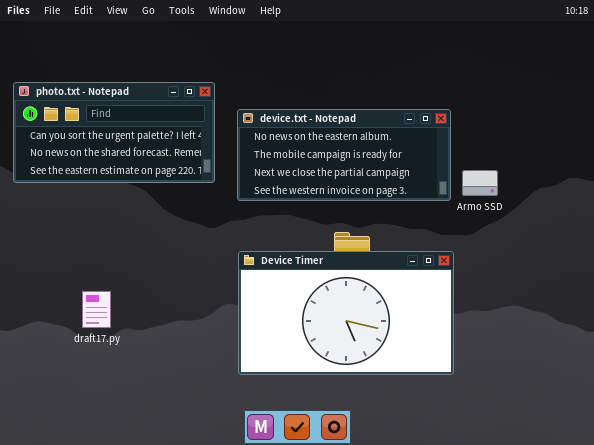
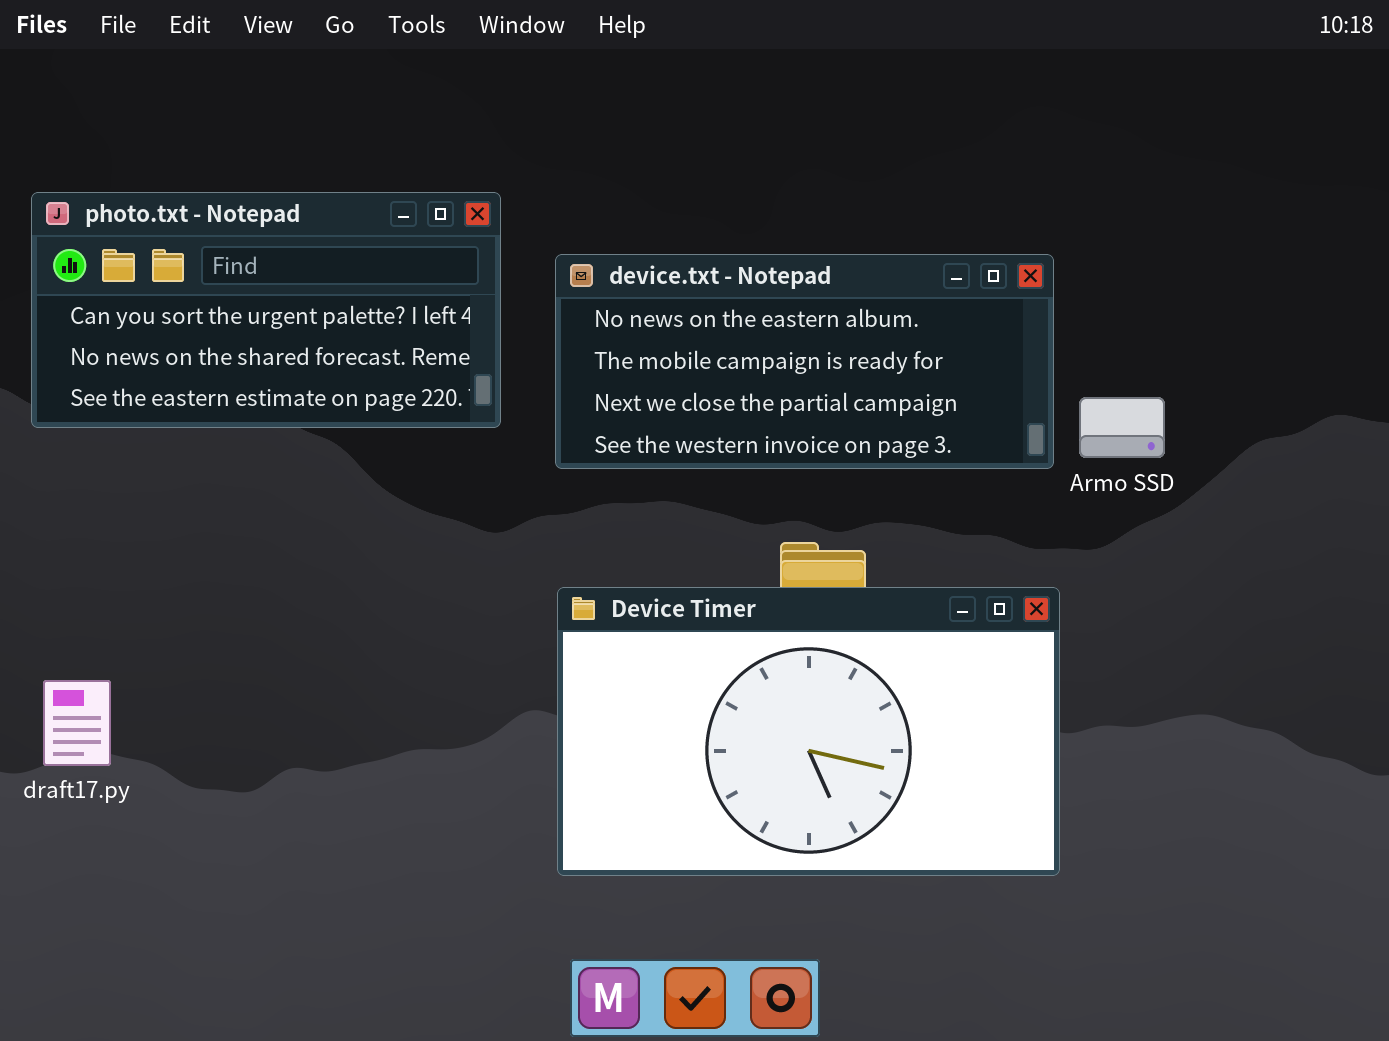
draft17.py: [82,291,111,328] -> [43,680,111,766], moved

